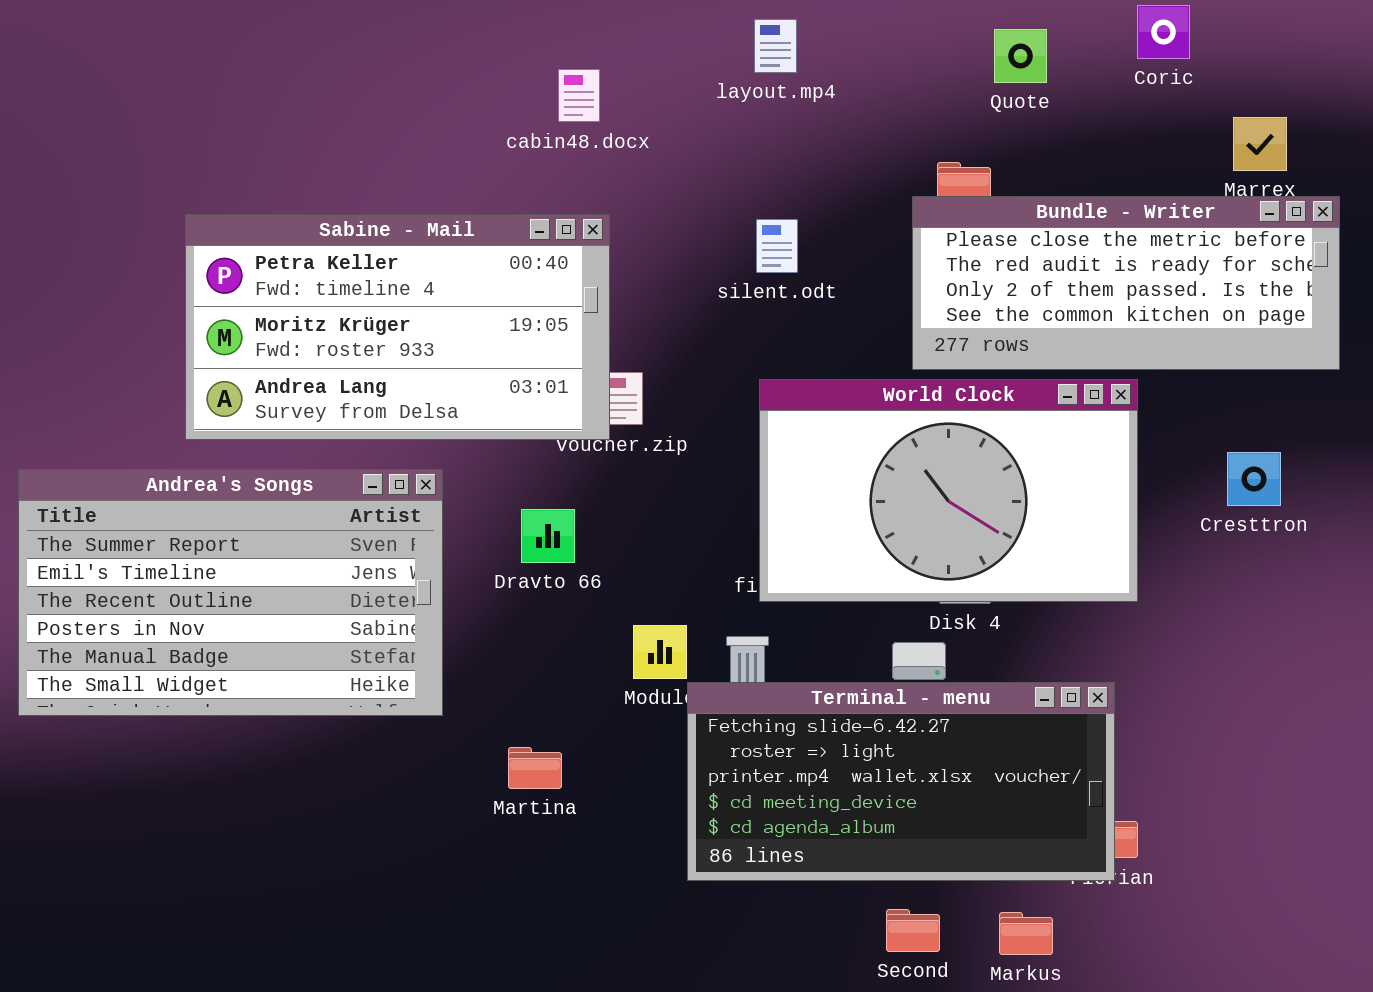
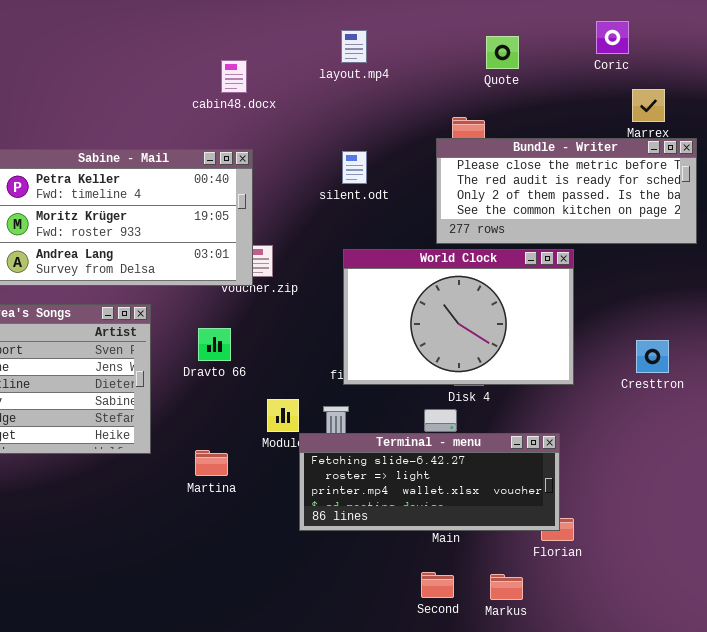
Coric: [1137,5,1190,59] -> [596,21,629,54], moved
Cresttron: [1227,452,1281,506] -> [636,340,669,373], moved
Terminal - menu: [687,682,1115,881] -> [299,433,560,531], resized
Martina: [508,747,562,789] -> [195,450,228,476], moved

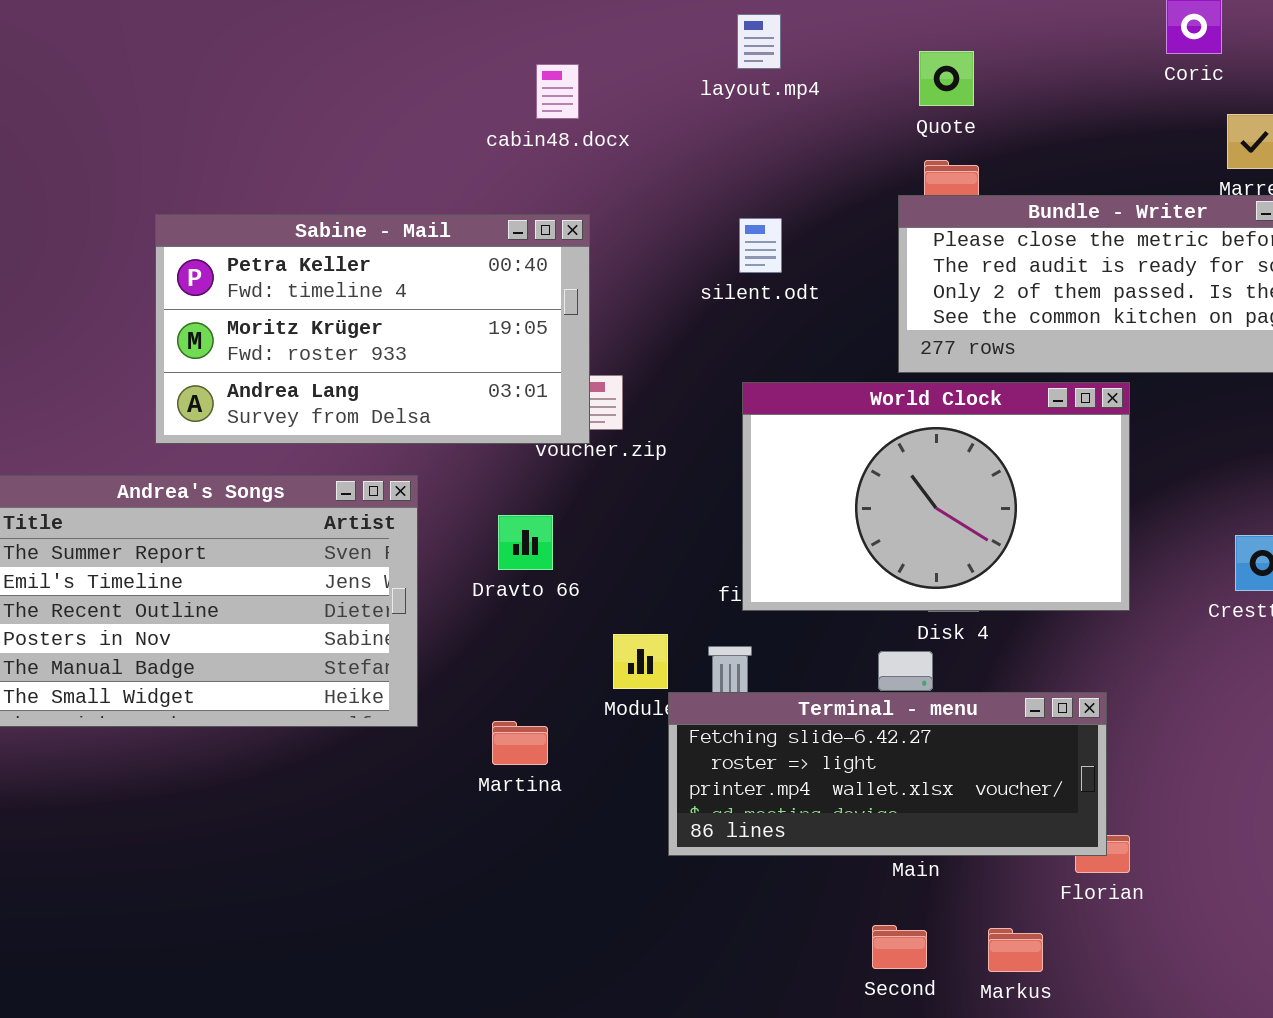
Quote: [486,36,519,69] -> [919,51,974,106], moved

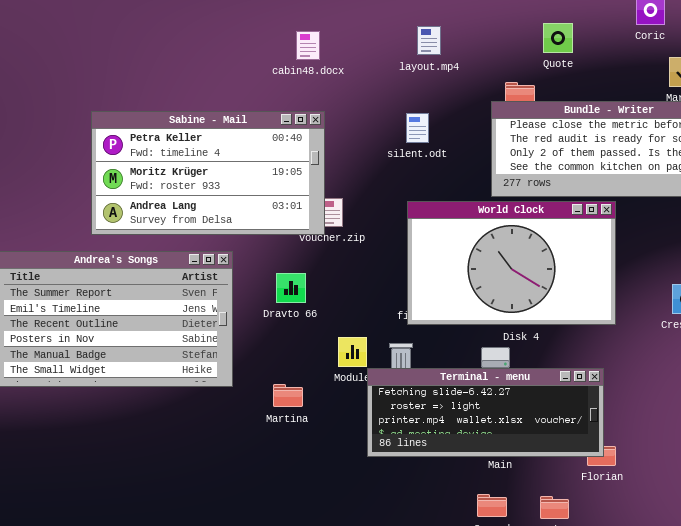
layout.mp4: [737,14,781,69] -> [417,26,441,55], moved
Quote: [919,51,974,106] -> [543,23,573,53], moved

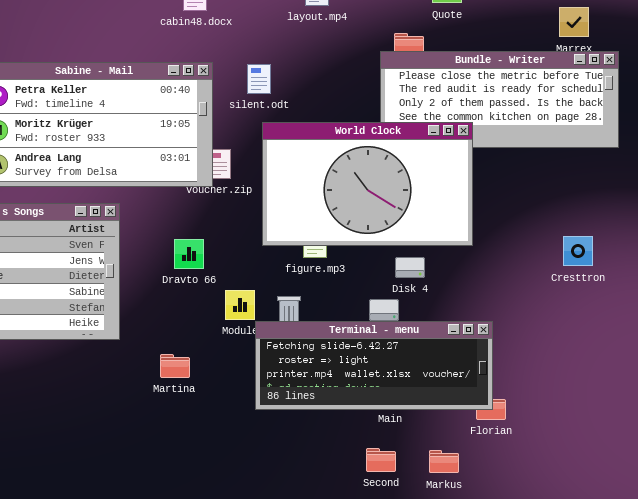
silent.odt: [406,113,429,143] -> [247,64,271,94], moved
World Clock: [407,201,616,325] -> [262,122,473,246], moved
Dravto 66: [276,273,306,303] -> [174,239,204,269], moved
Martina: [273,384,303,407] -> [160,354,190,378], moved

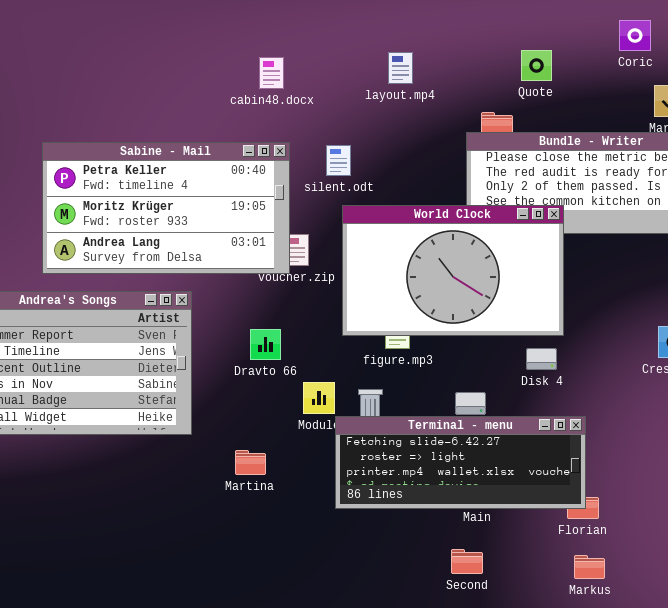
Disk 4: [395,257,425,278] -> [526,348,557,370], moved
Markus: [429,450,459,473] -> [574,555,605,579], moved

